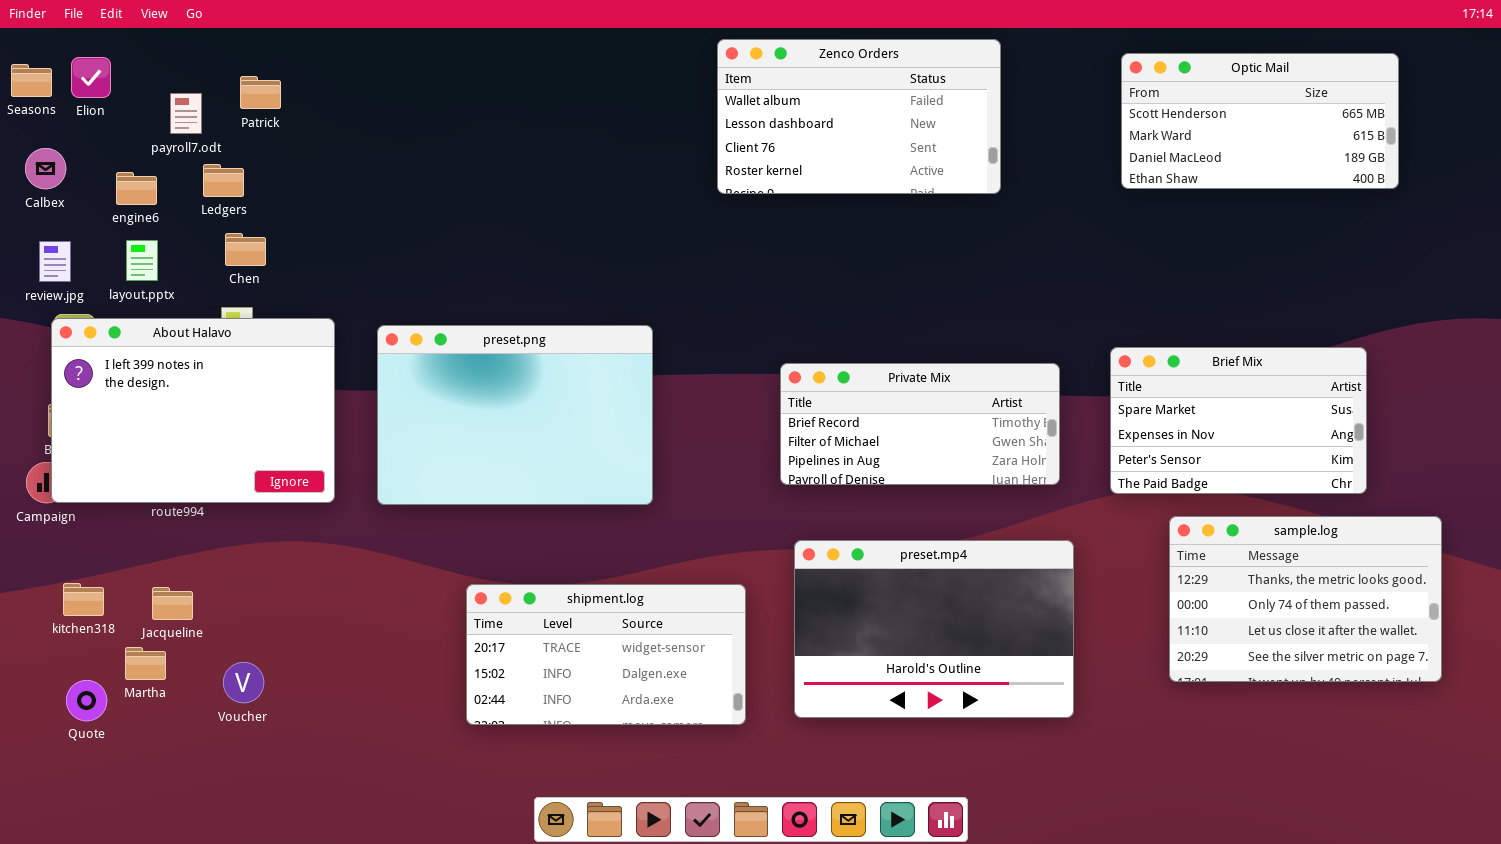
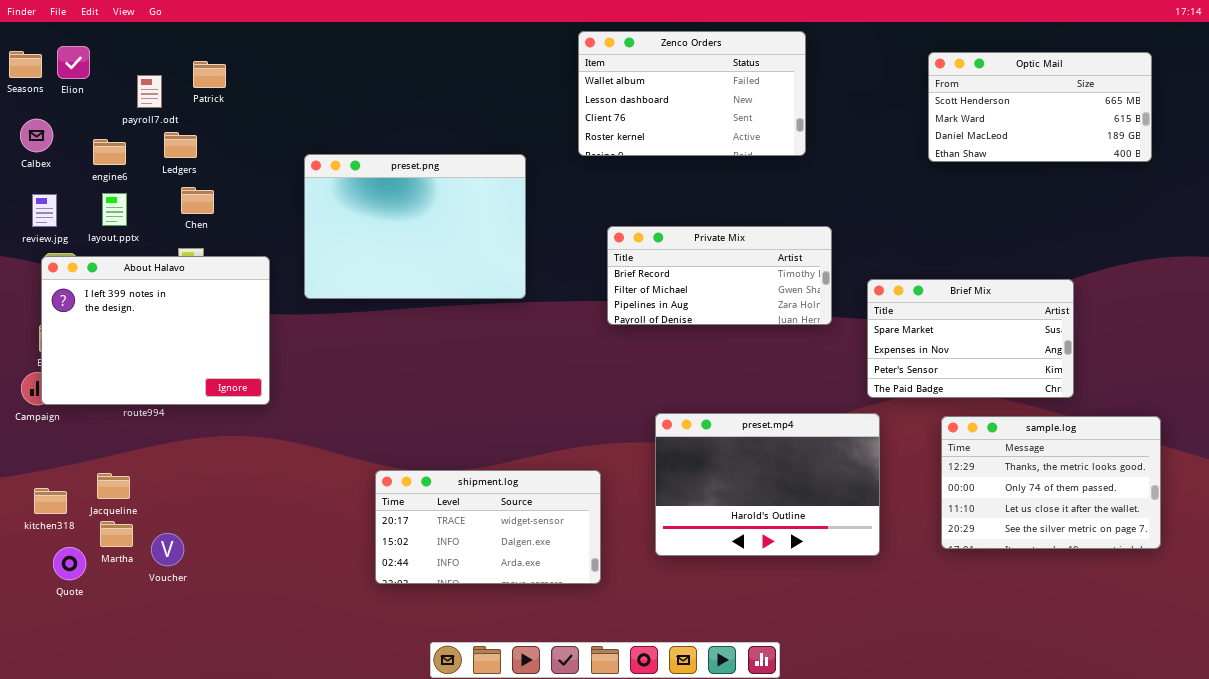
Optic Mail: [1121,53,1399,189] -> [928,52,1152,162], moved
preset.png: [377,325,653,505] -> [304,154,526,299], moved
Brief Mix: [1110,347,1367,494] -> [867,279,1074,398], moved
Private Mix: [780,363,1060,485] -> [607,226,832,325], moved
preset.mp4: [794,540,1074,718] -> [655,413,880,556], moved
kitchen318: [63,583,104,616] -> [34,488,67,514], moved
Jacqueline: [152,587,193,620] -> [97,473,130,499], moved
Voucher: [223,662,264,703] -> [151,533,184,566], moved

